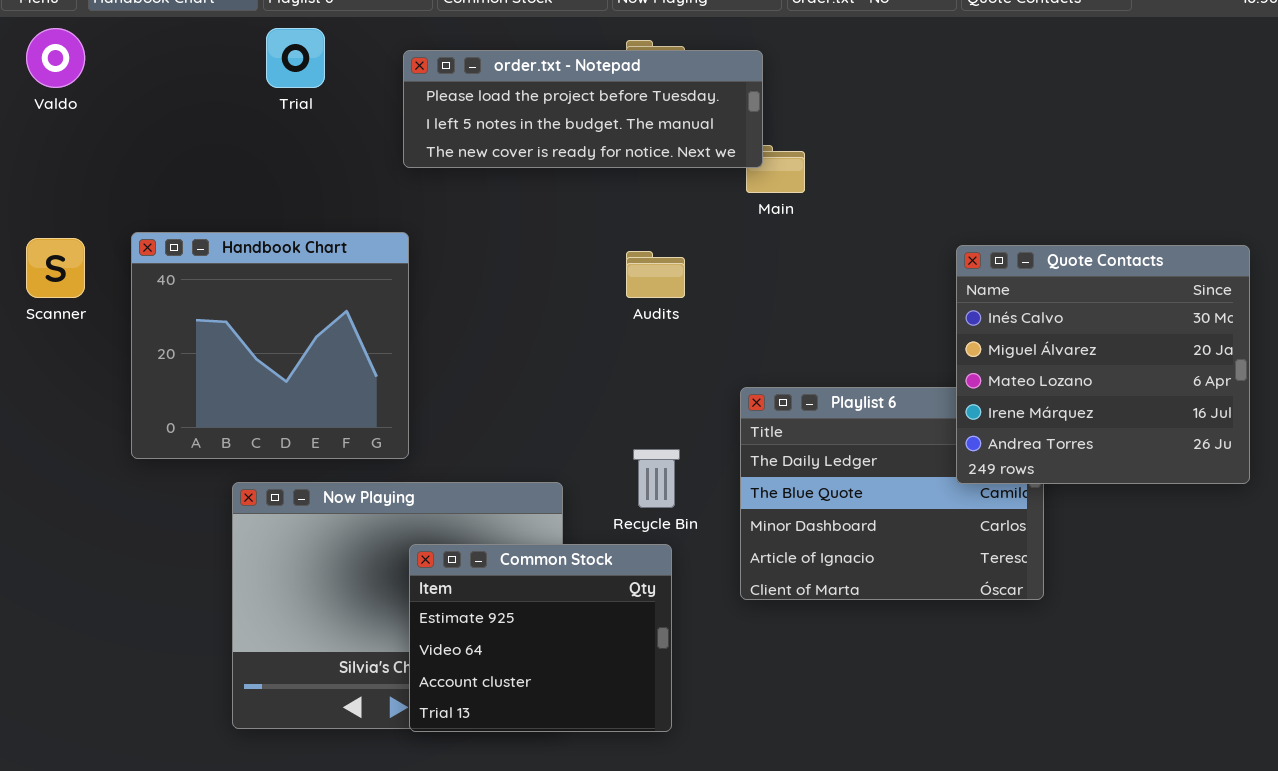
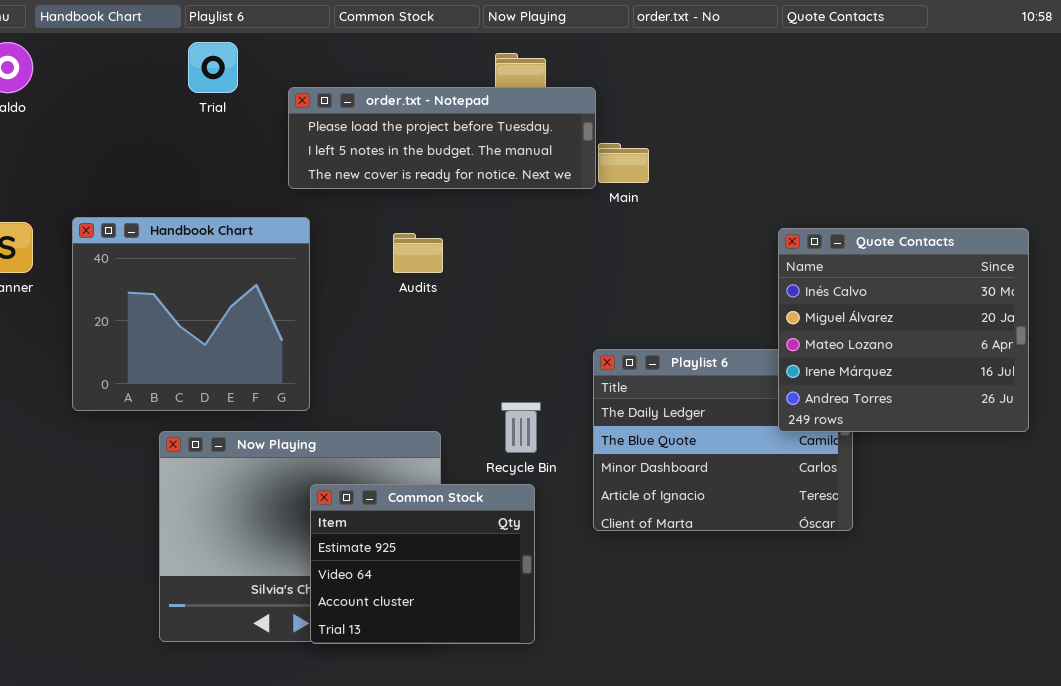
order.txt - Notepad: [403,50,763,168] -> [288,87,596,189], moved
Audits: [626,251,685,298] -> [393,233,443,273], moved

